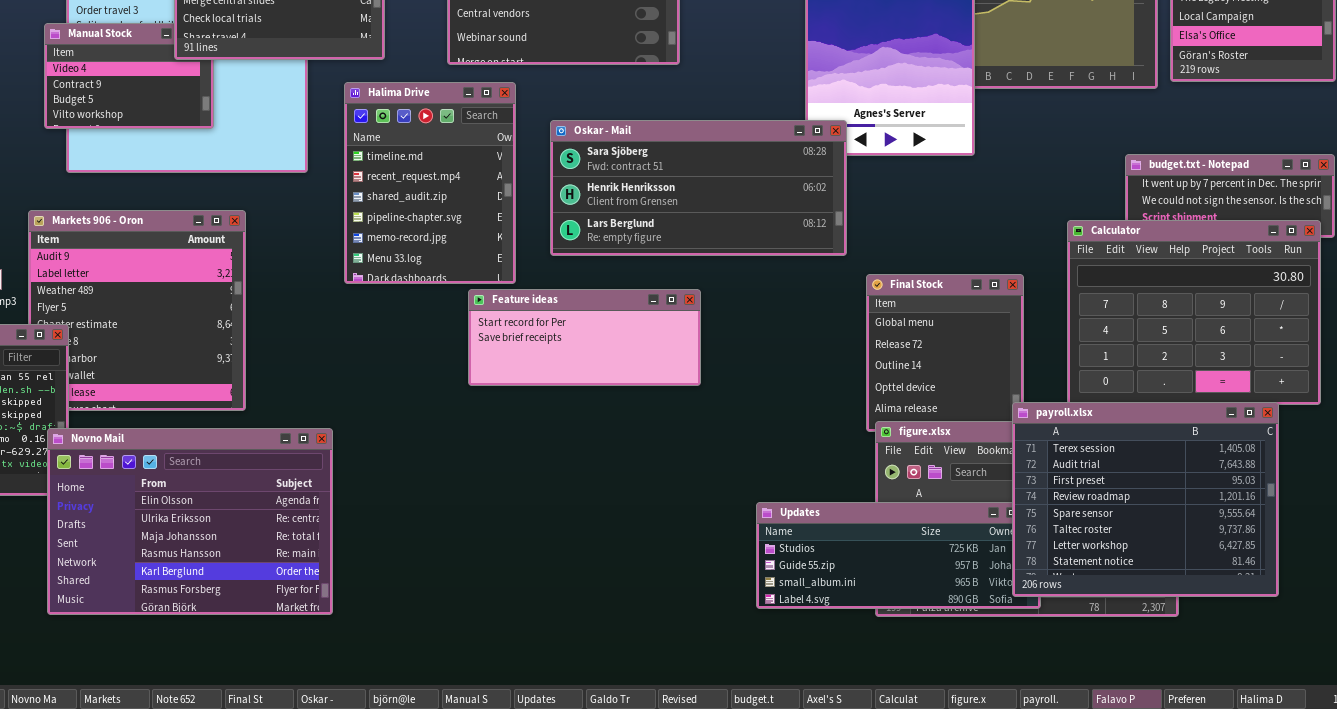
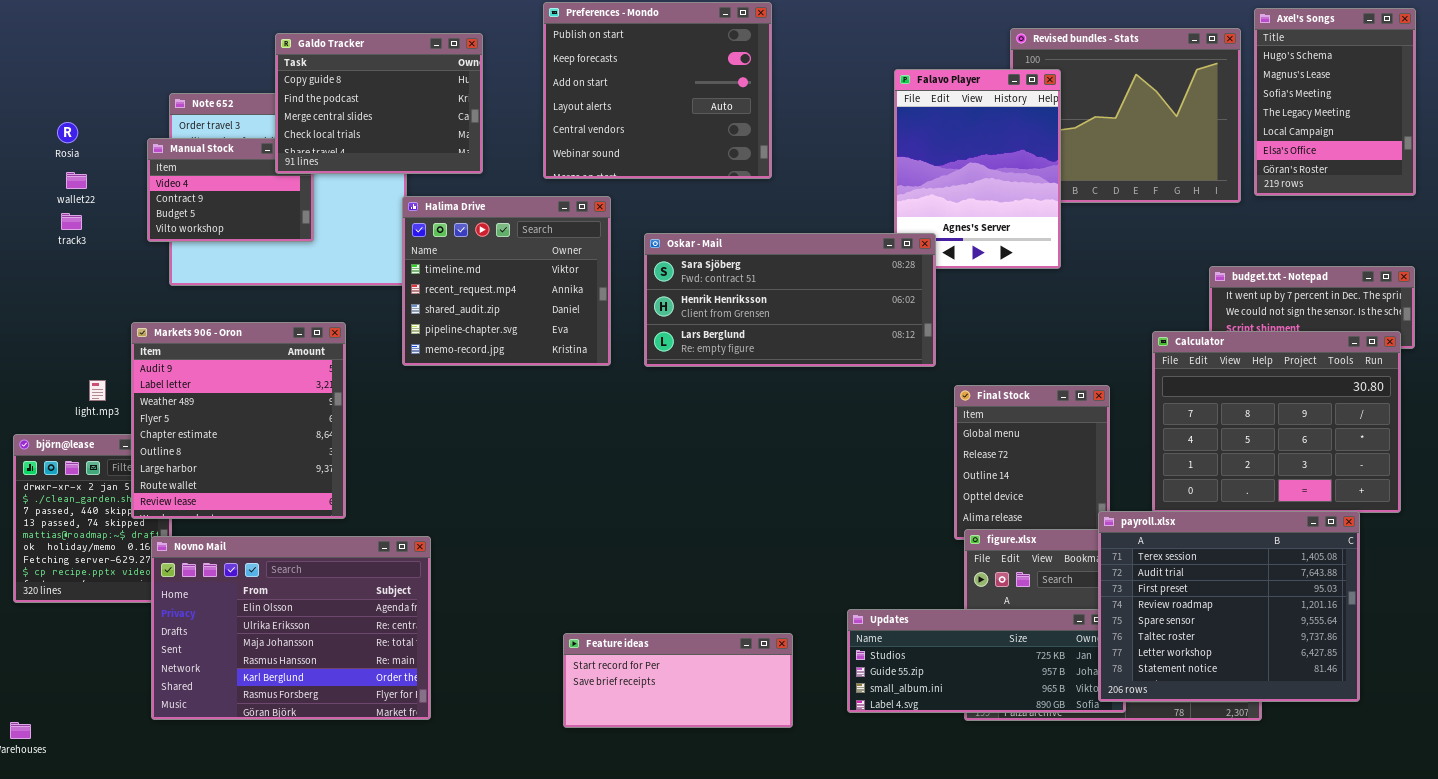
Halima Drive: [344,82,516,284] -> [402,196,611,366], resized
Markets 906 - Oron: [28,210,246,411] -> [131,322,346,519], raised
Feature ideas: [468,289,701,386] -> [563,633,793,728], moved

